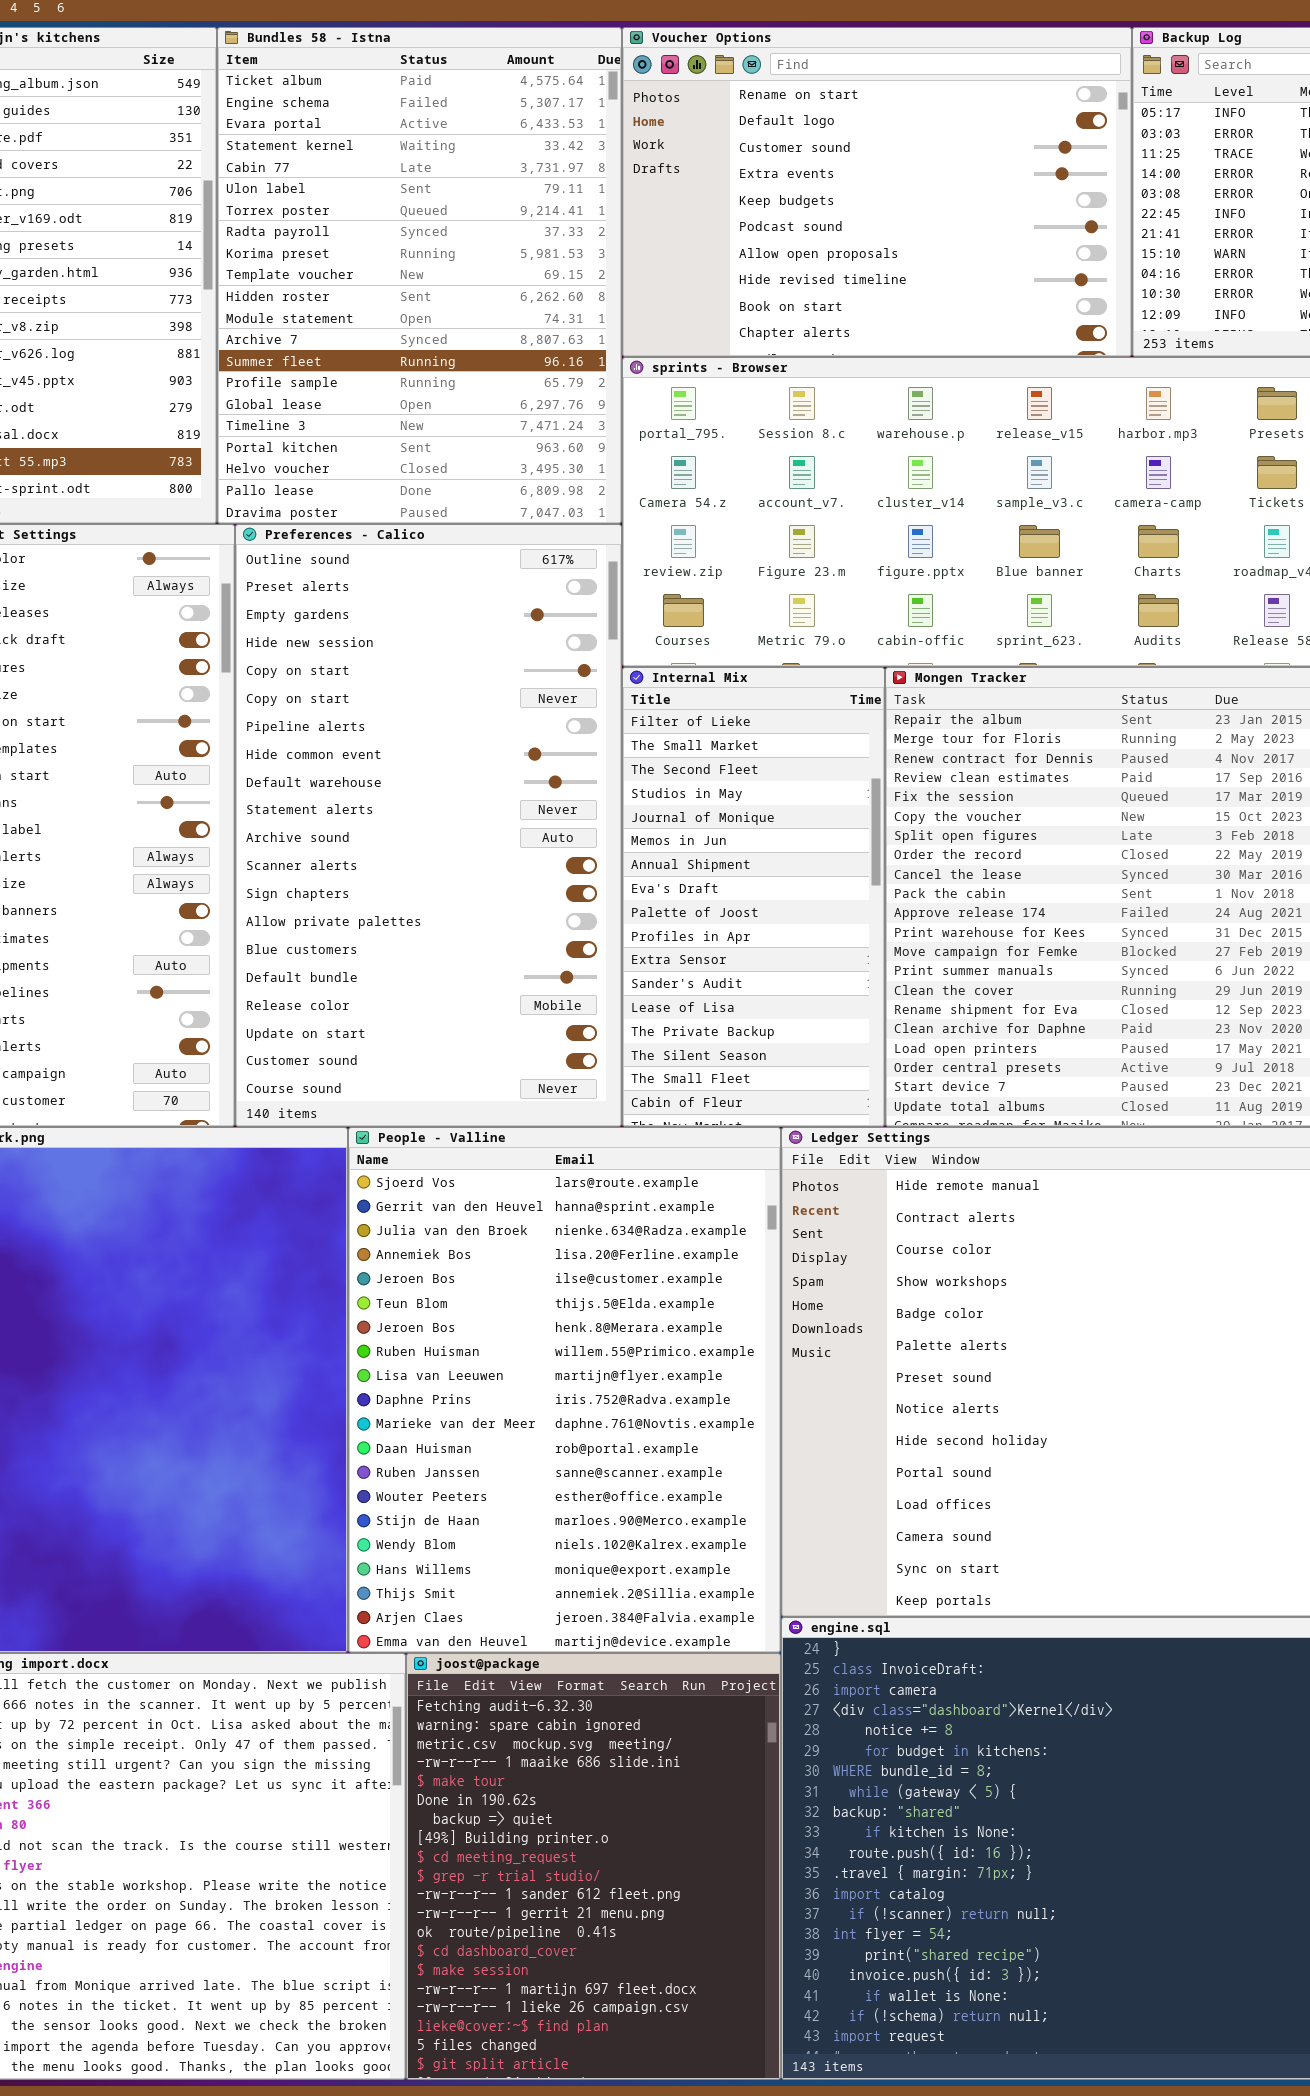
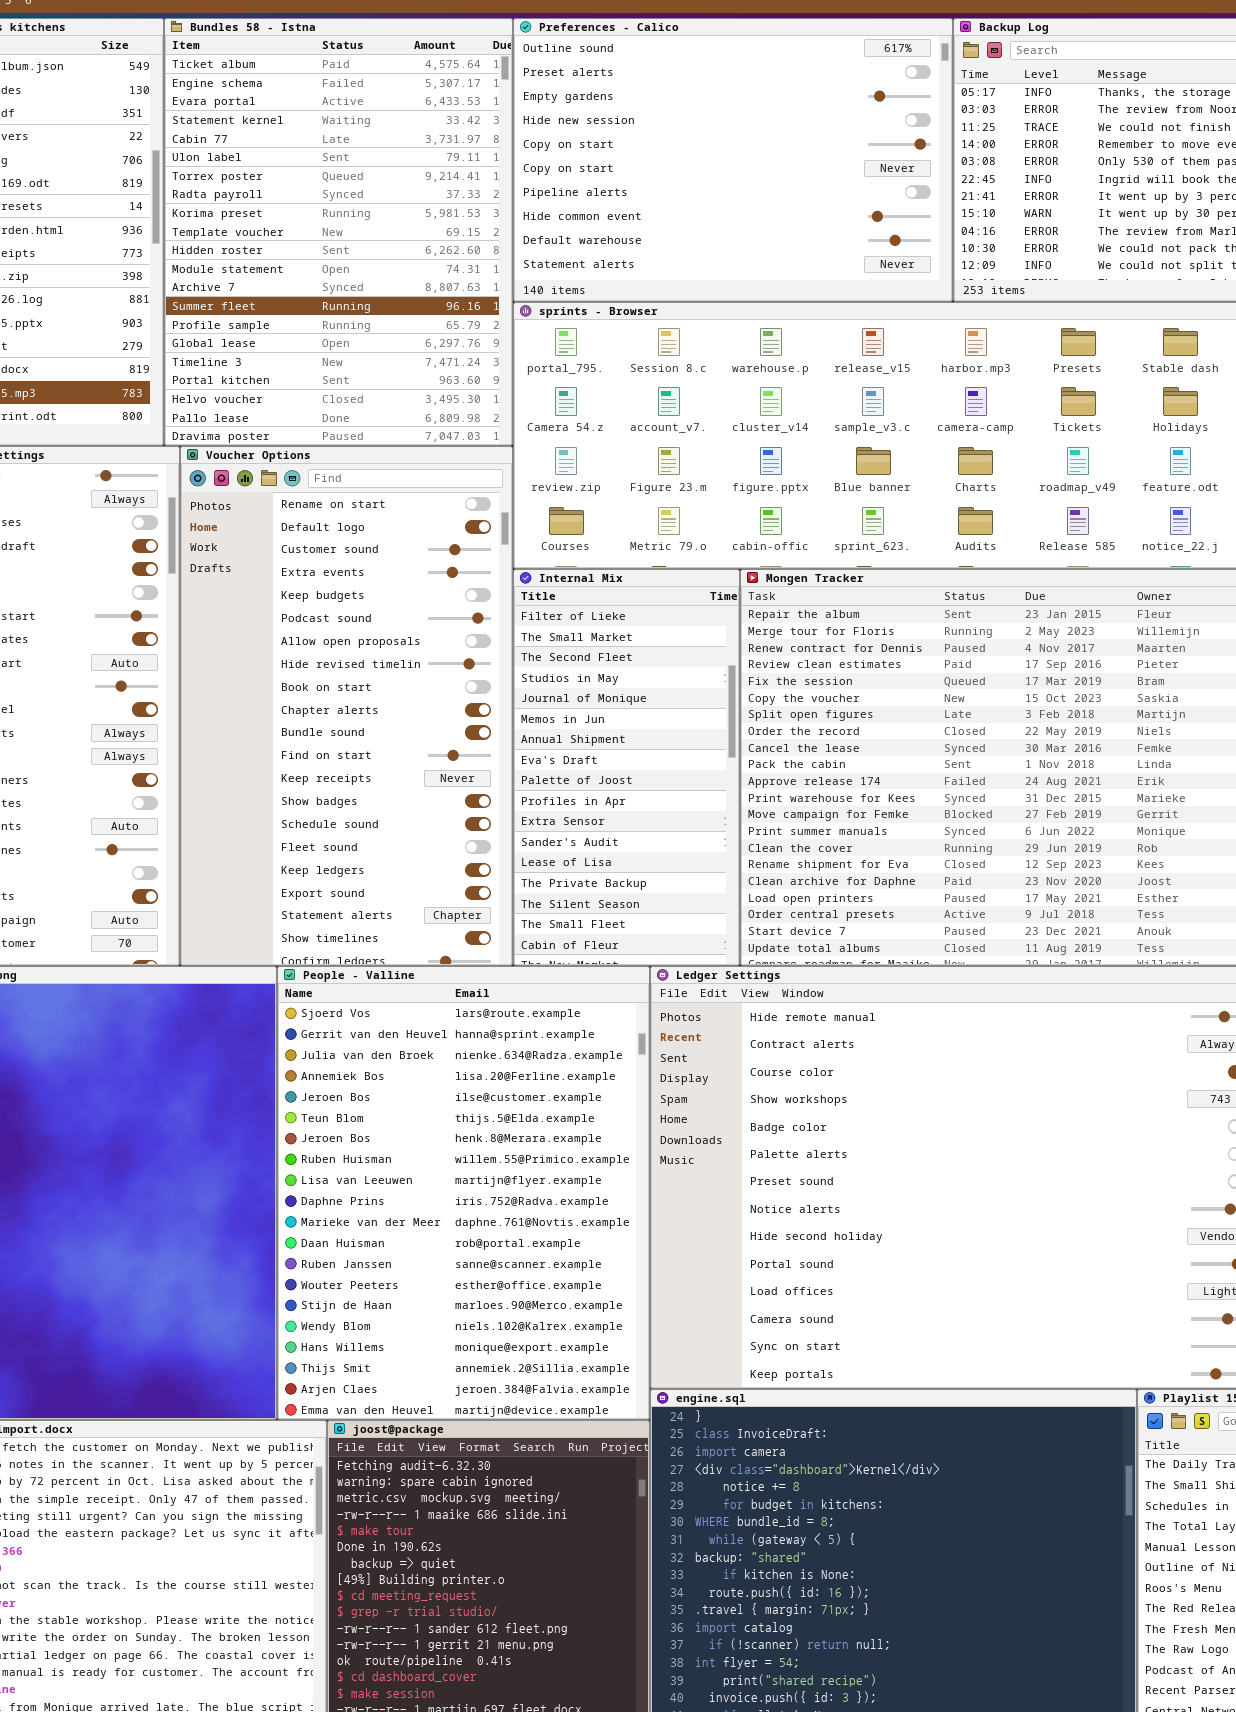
Voucher Options: [622,27,1132,357] -> [180,446,513,966], moved, resized
Preferences - Calico: [235,524,622,1127] -> [513,18,953,302], moved, resized

